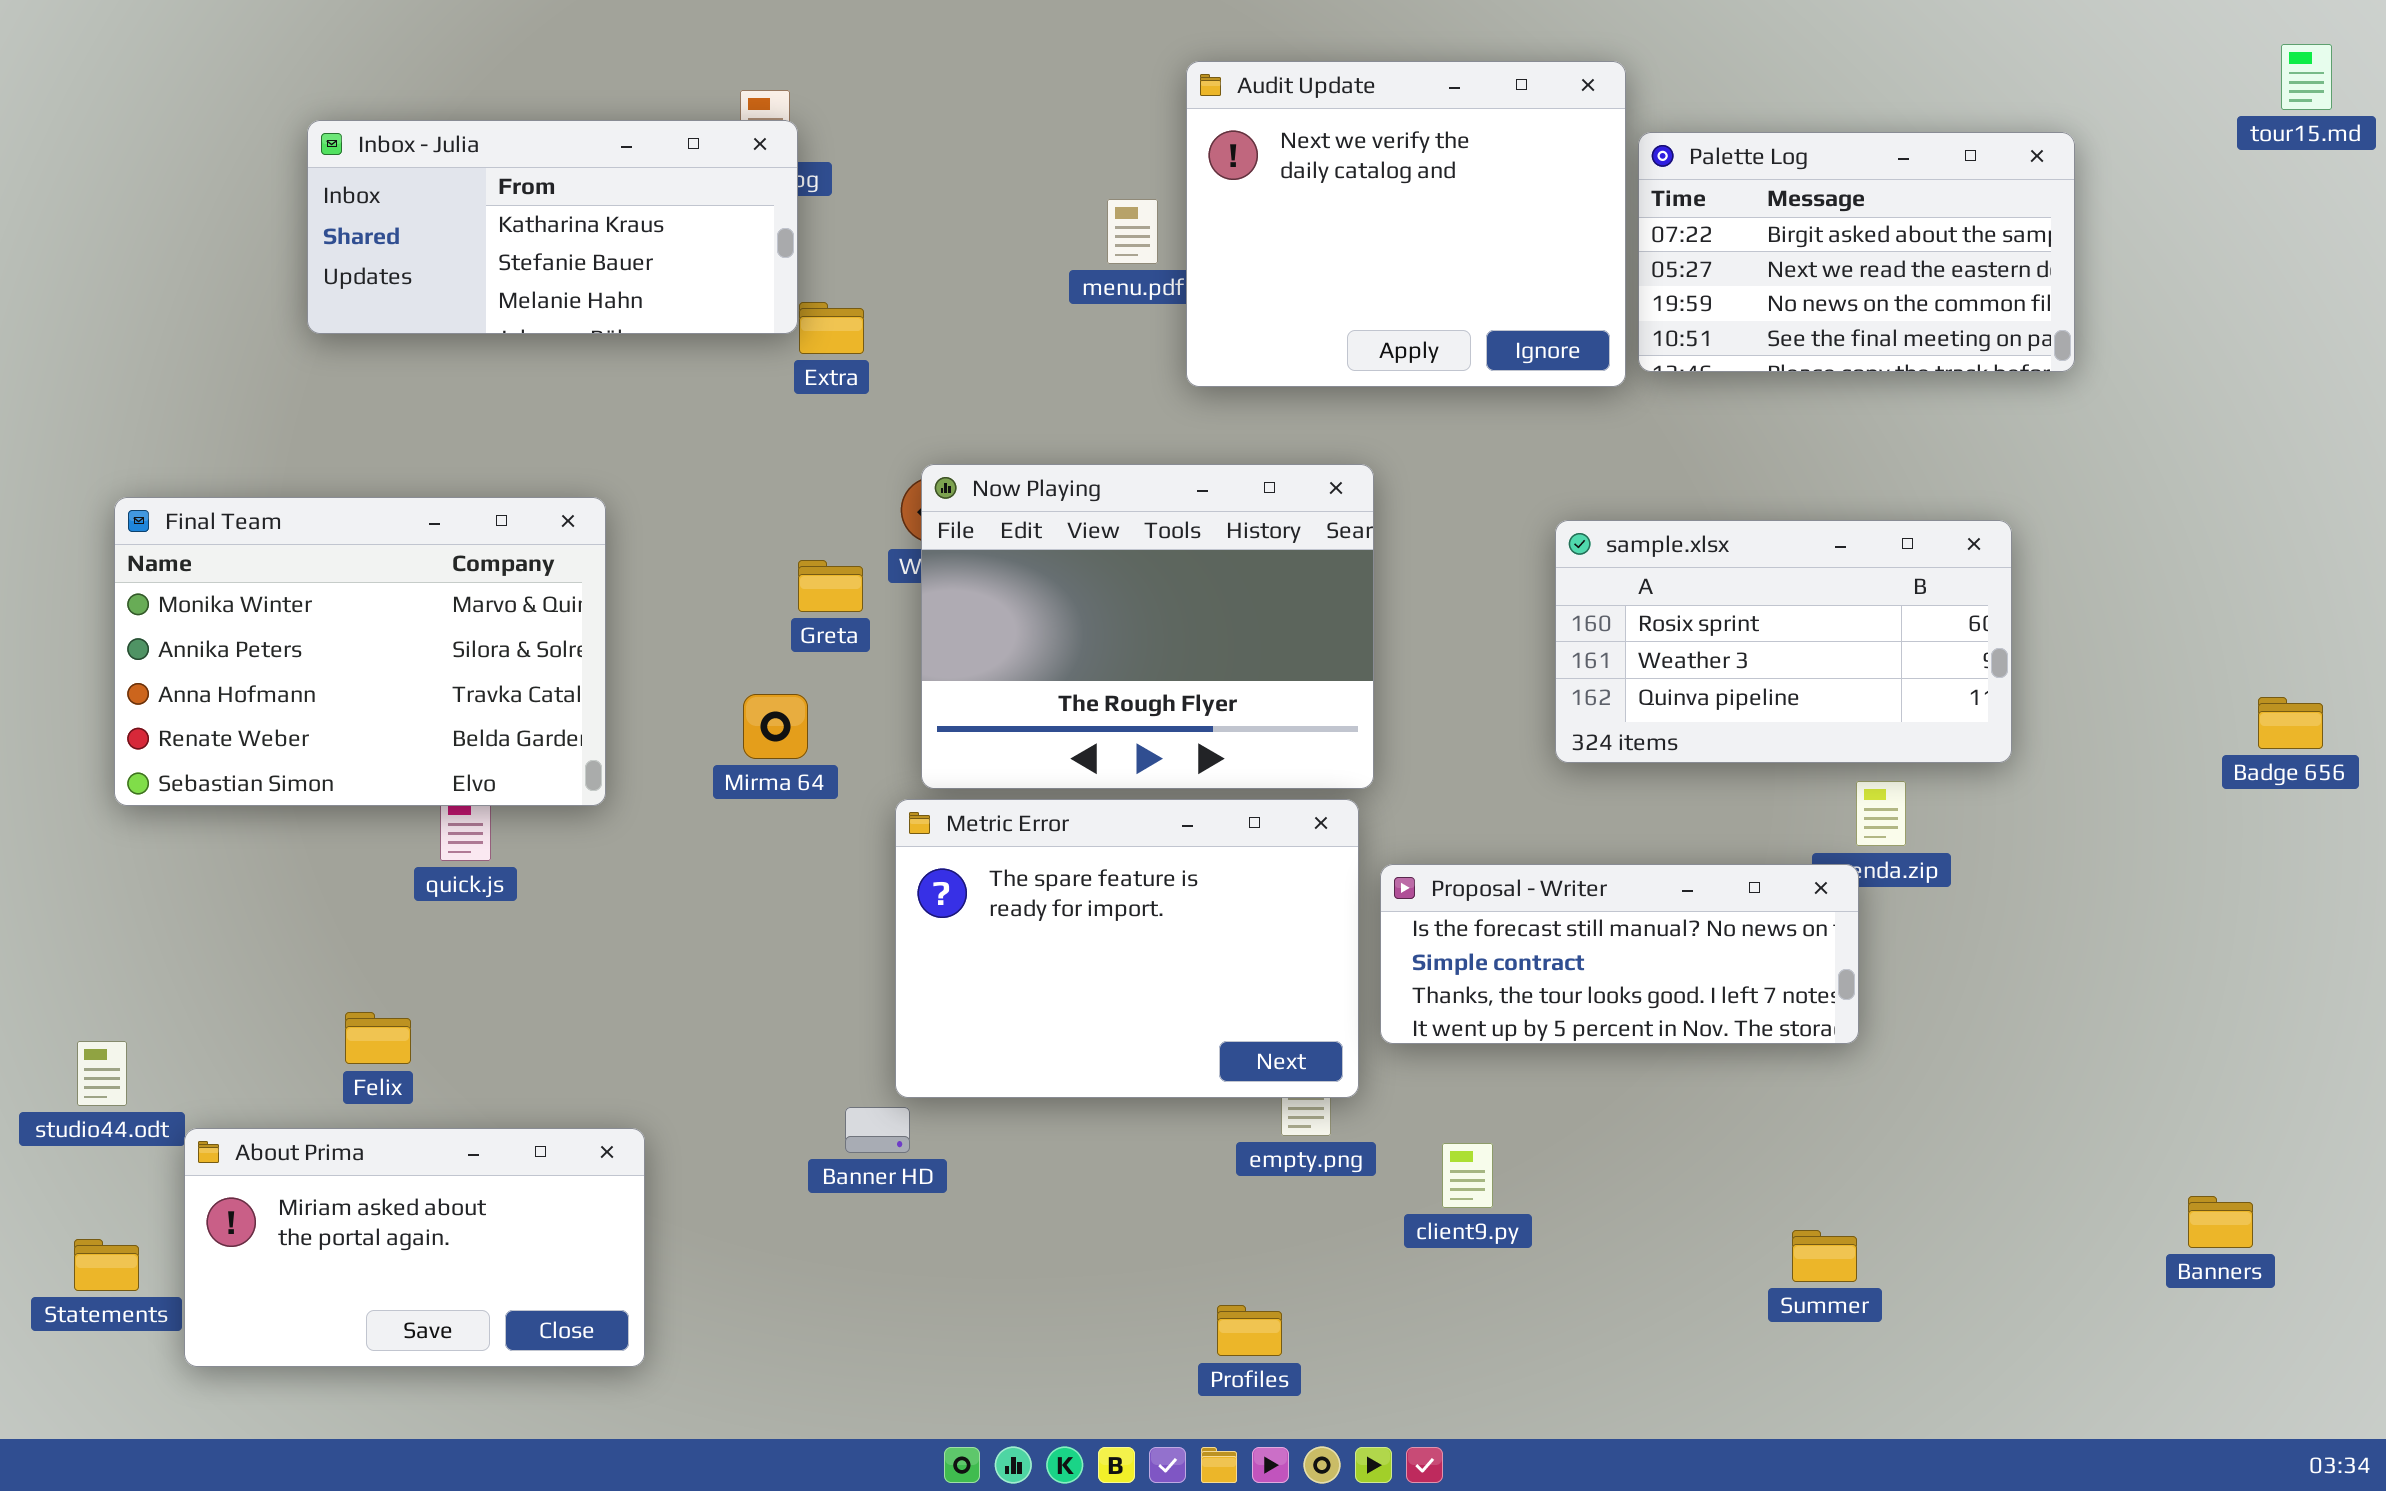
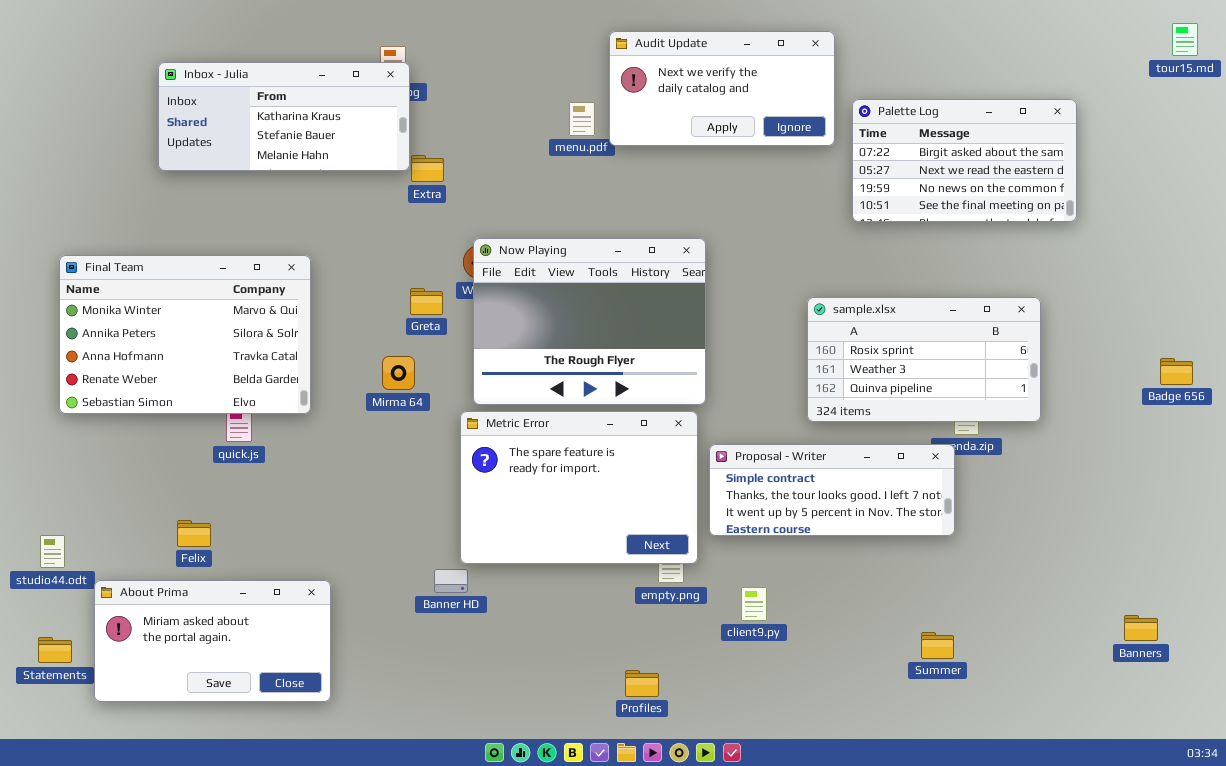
Audit Update: [1186,61,1626,387] -> [609,31,835,146], resized
Palette Log: [1638,132,2075,372] -> [852,99,1077,222], moved
sample.xlsx: [1555,520,2012,763] -> [807,297,1041,422], moved
Proposal - Writer: [1380,864,1859,1044] -> [709,444,955,536], scrolled down 1 row

